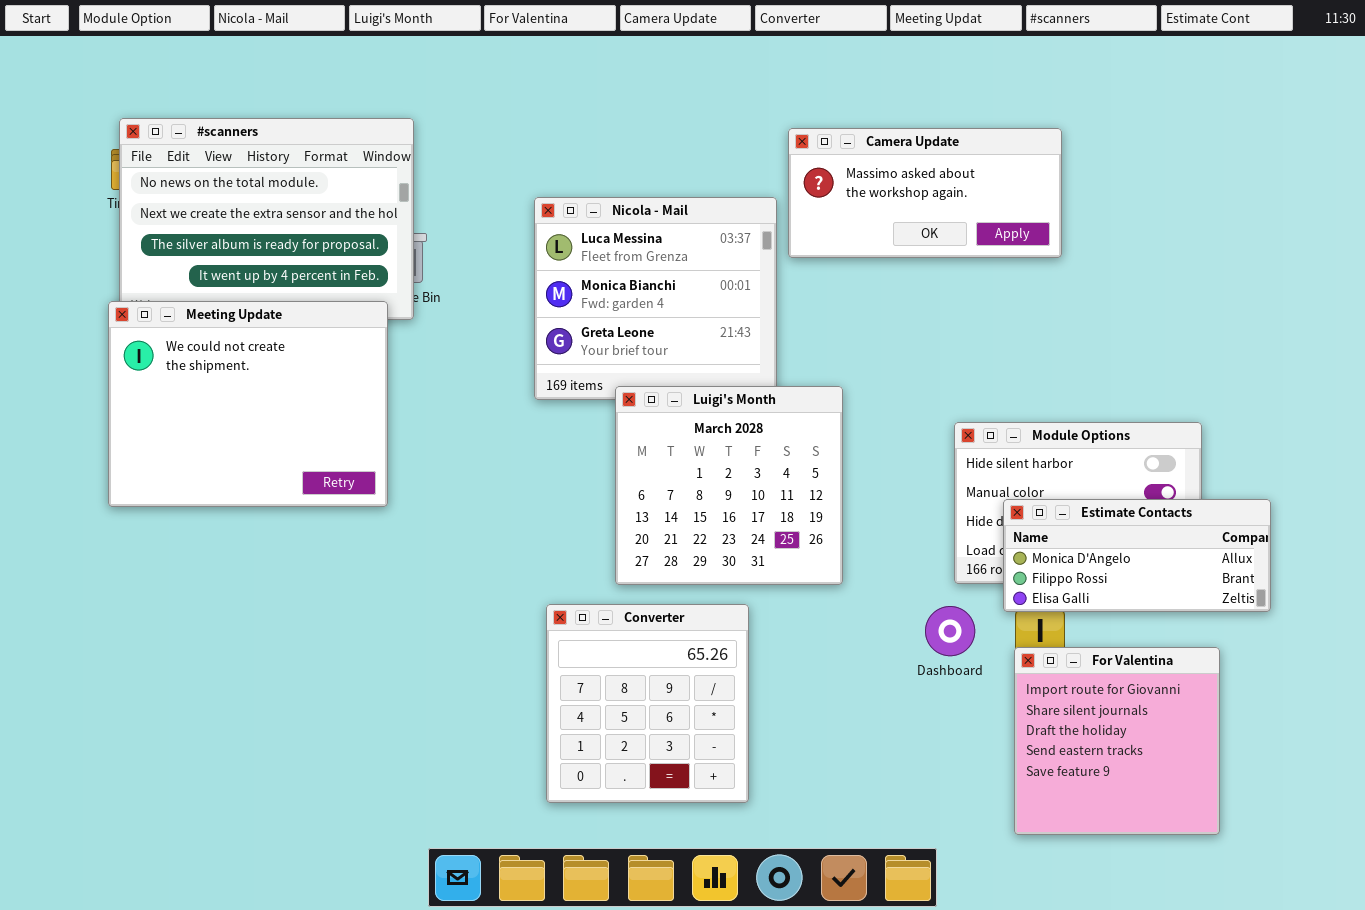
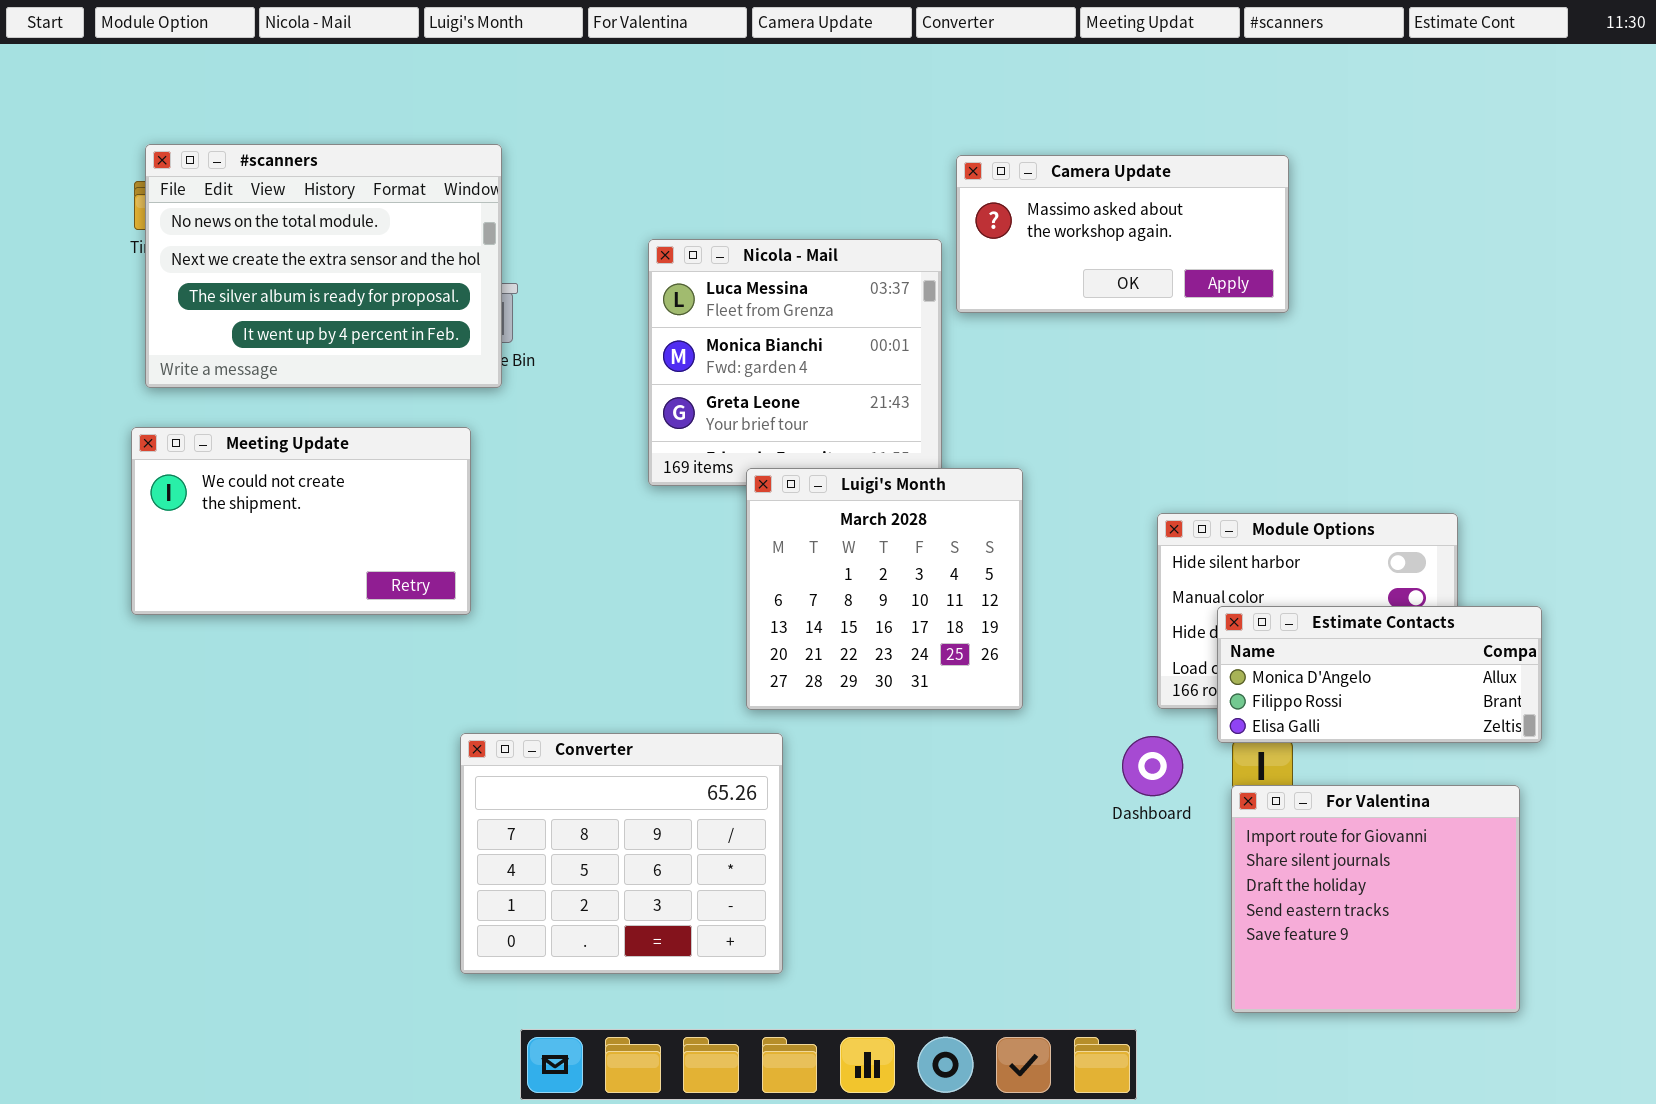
Meeting Update: [108,301,388,507] -> [131,427,471,615], resized
Converter: [546,604,749,803] -> [460,733,783,974], moved, resized
For Valentina: [1014,647,1220,835] -> [1231,785,1520,1013], resized

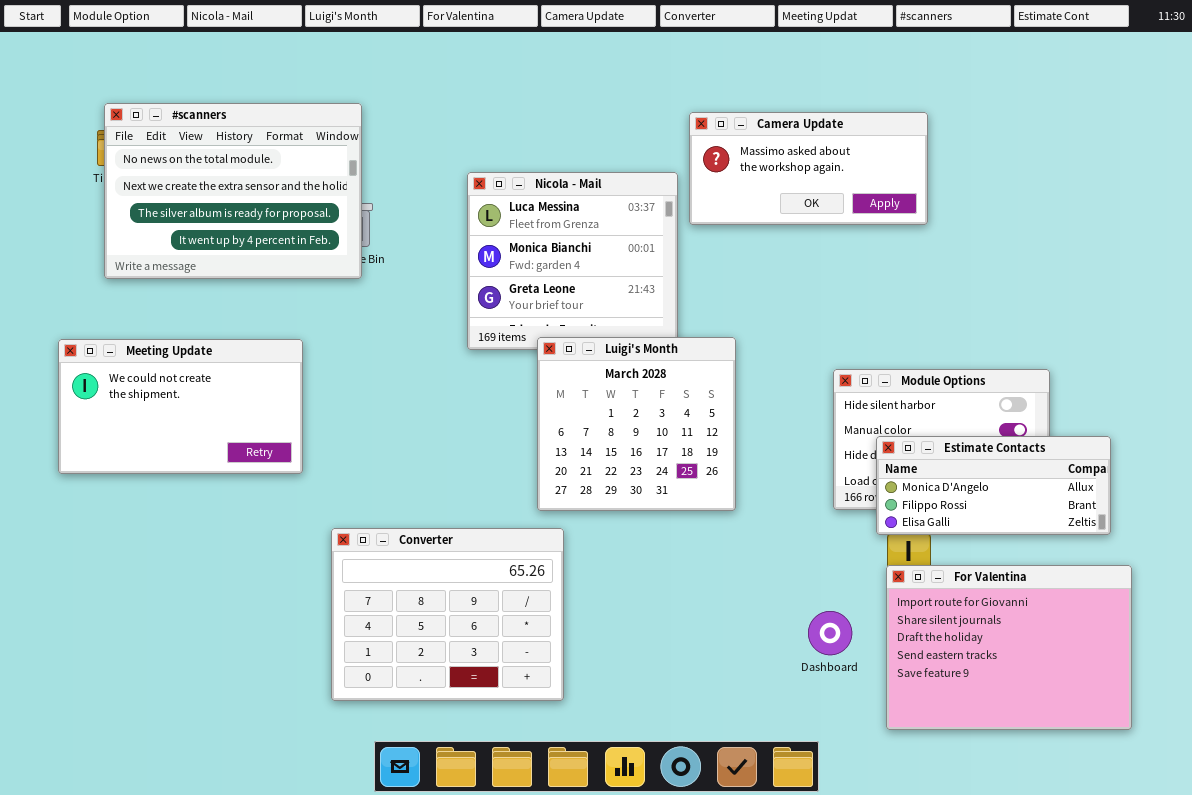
Meeting Update: [131,427,471,615] -> [58,339,303,474], moved
Dashboard: [1122,736,1183,796] -> [808,611,852,655], moved
For Valentina: [1231,785,1520,1013] -> [886,565,1132,730], resized

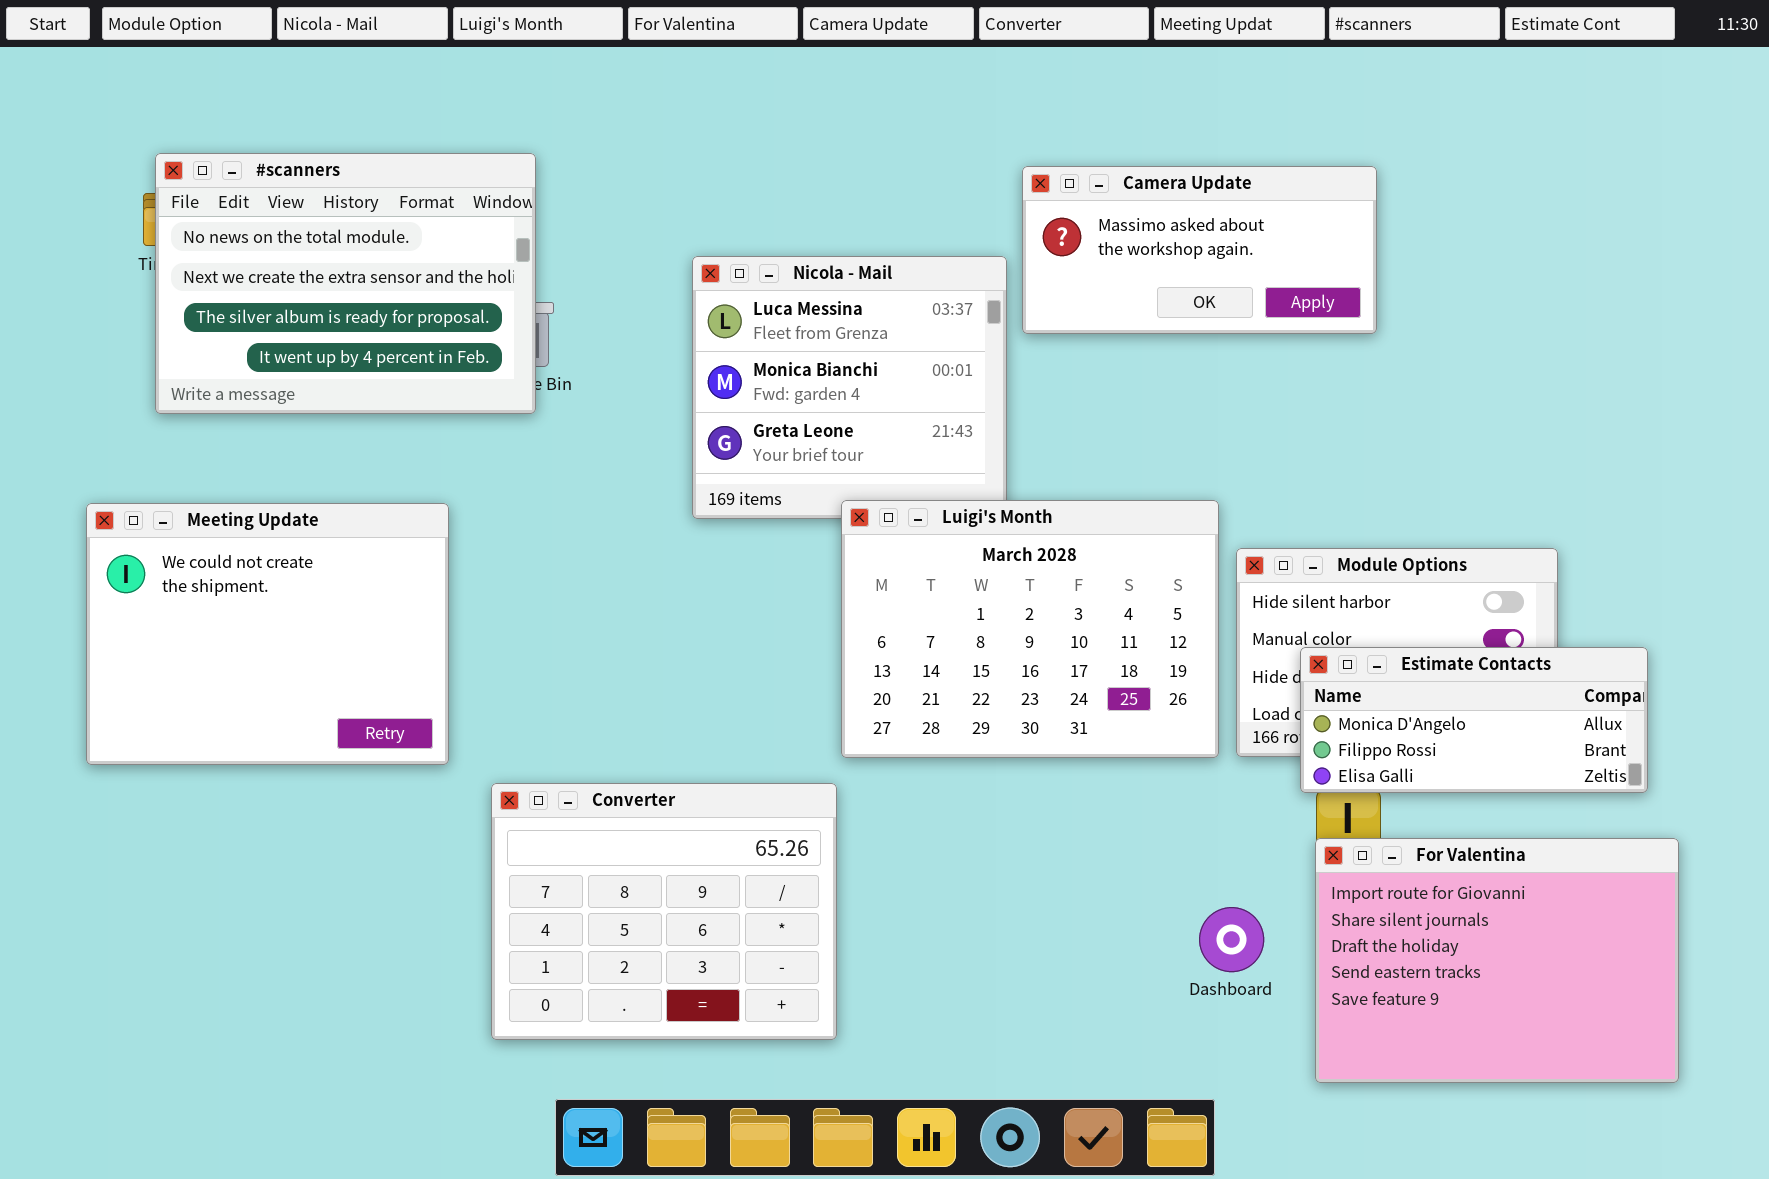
Luigi's Month: [537,337,736,511] -> [841,500,1219,758], moved, resized
Meeting Update: [58,339,303,474] -> [86,503,449,765], resized

